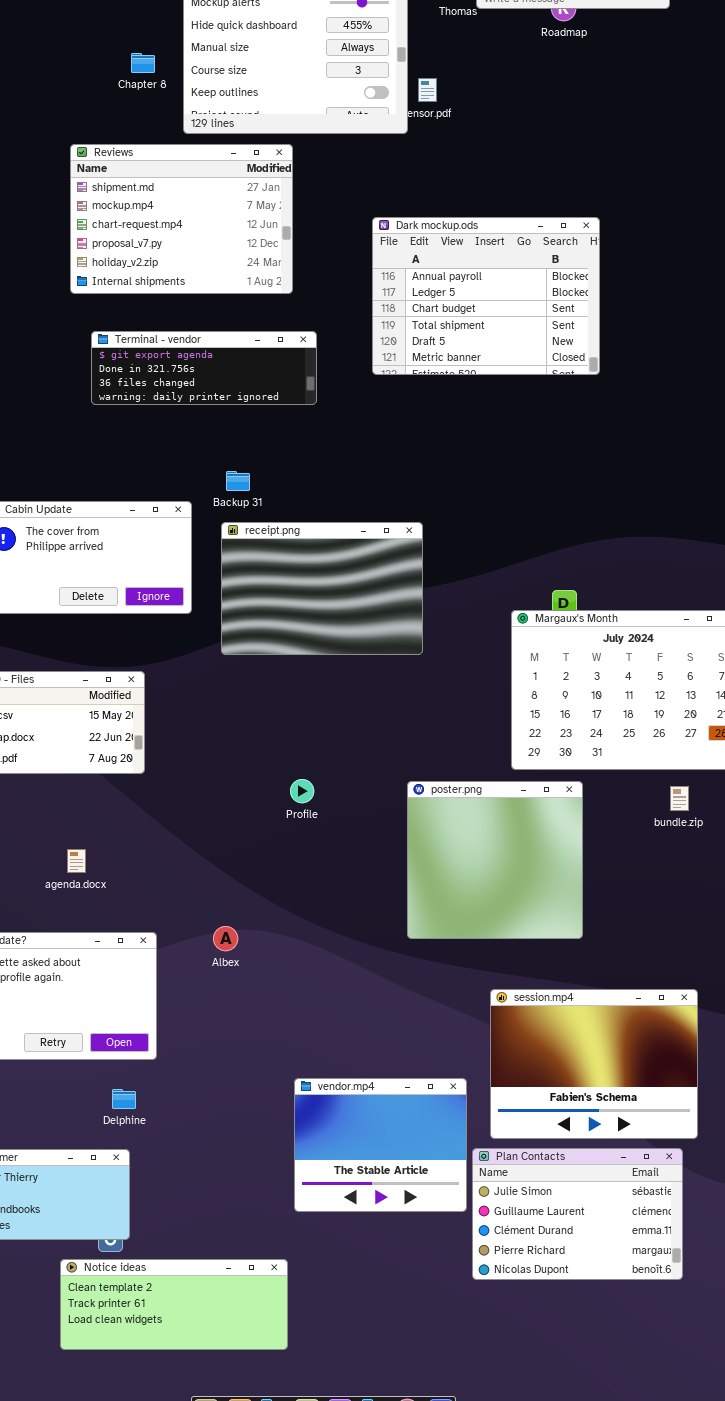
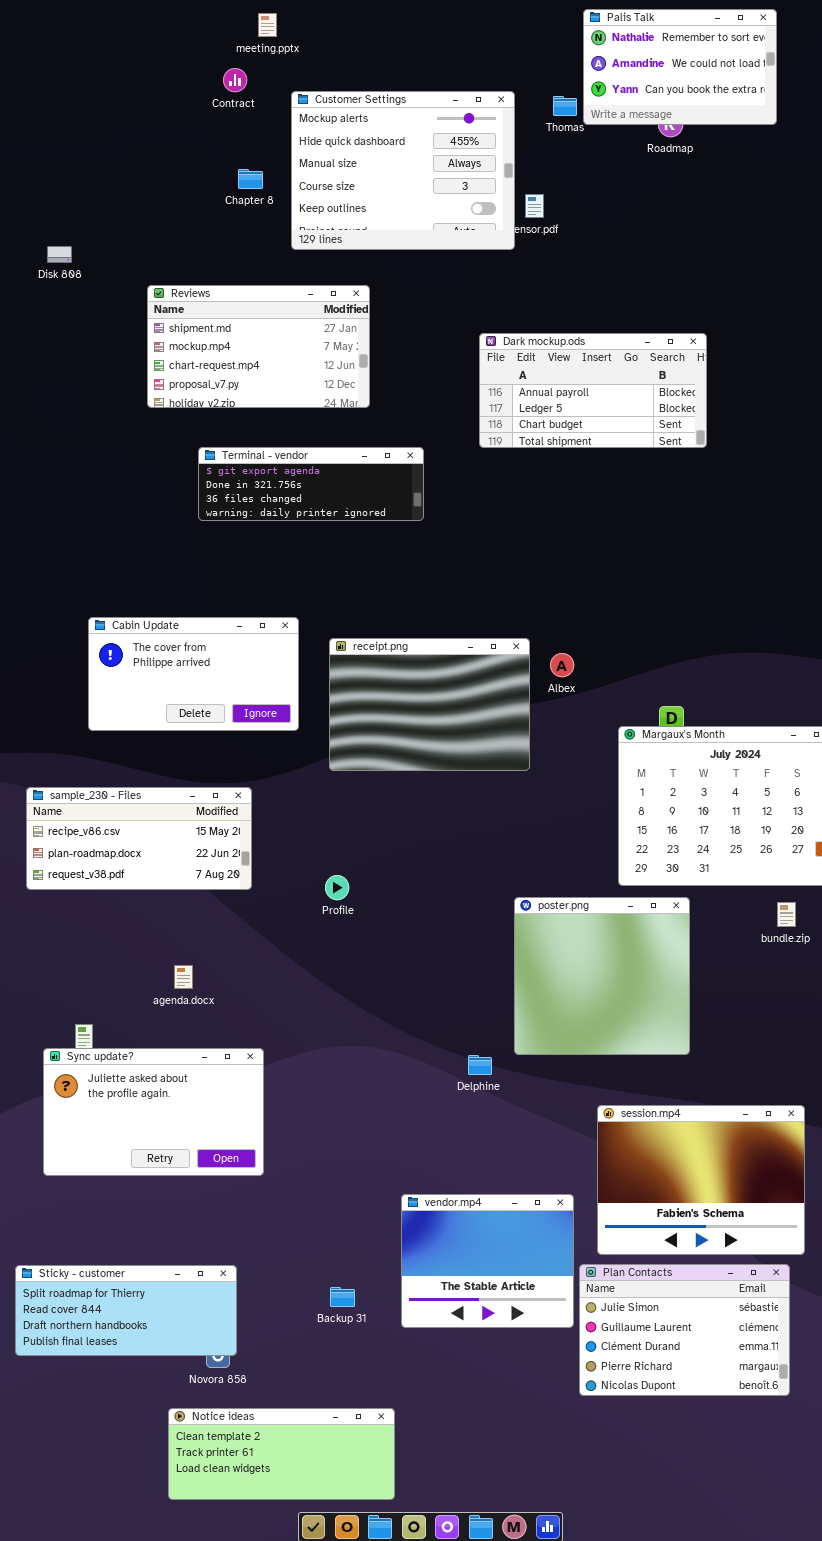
Reviews: [70,144,293,294] -> [147,285,370,408], moved, resized
Dark mockup.ods: [372,217,600,375] -> [479,333,707,448], resized
Backup 31: [226,471,250,491] -> [330,1287,355,1307], moved
Profile: [290,779,314,803] -> [325,875,349,900], moved
Albex: [213,926,238,951] -> [550,653,574,677], moved
Delphine: [112,1089,136,1109] -> [468,1055,492,1075], moved
Notice ideas: [60,1259,288,1350] -> [168,1408,395,1500], moved

